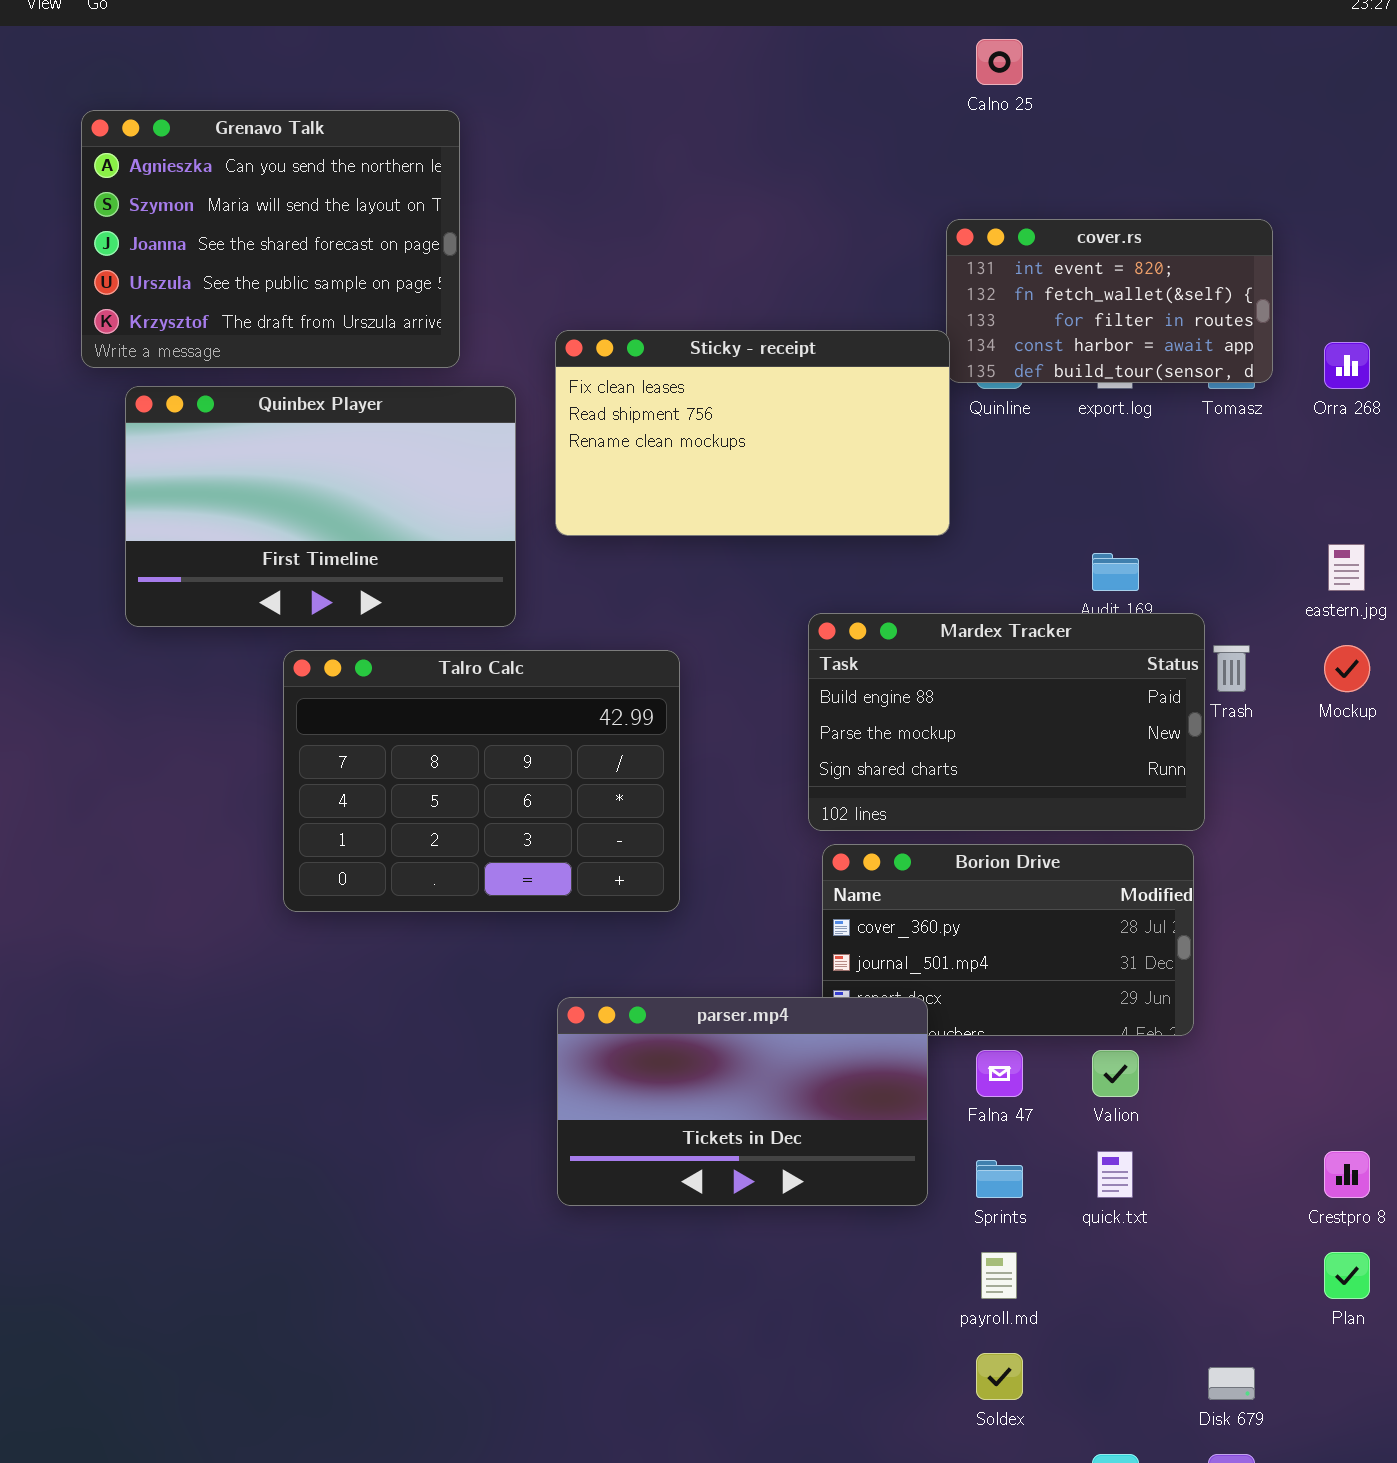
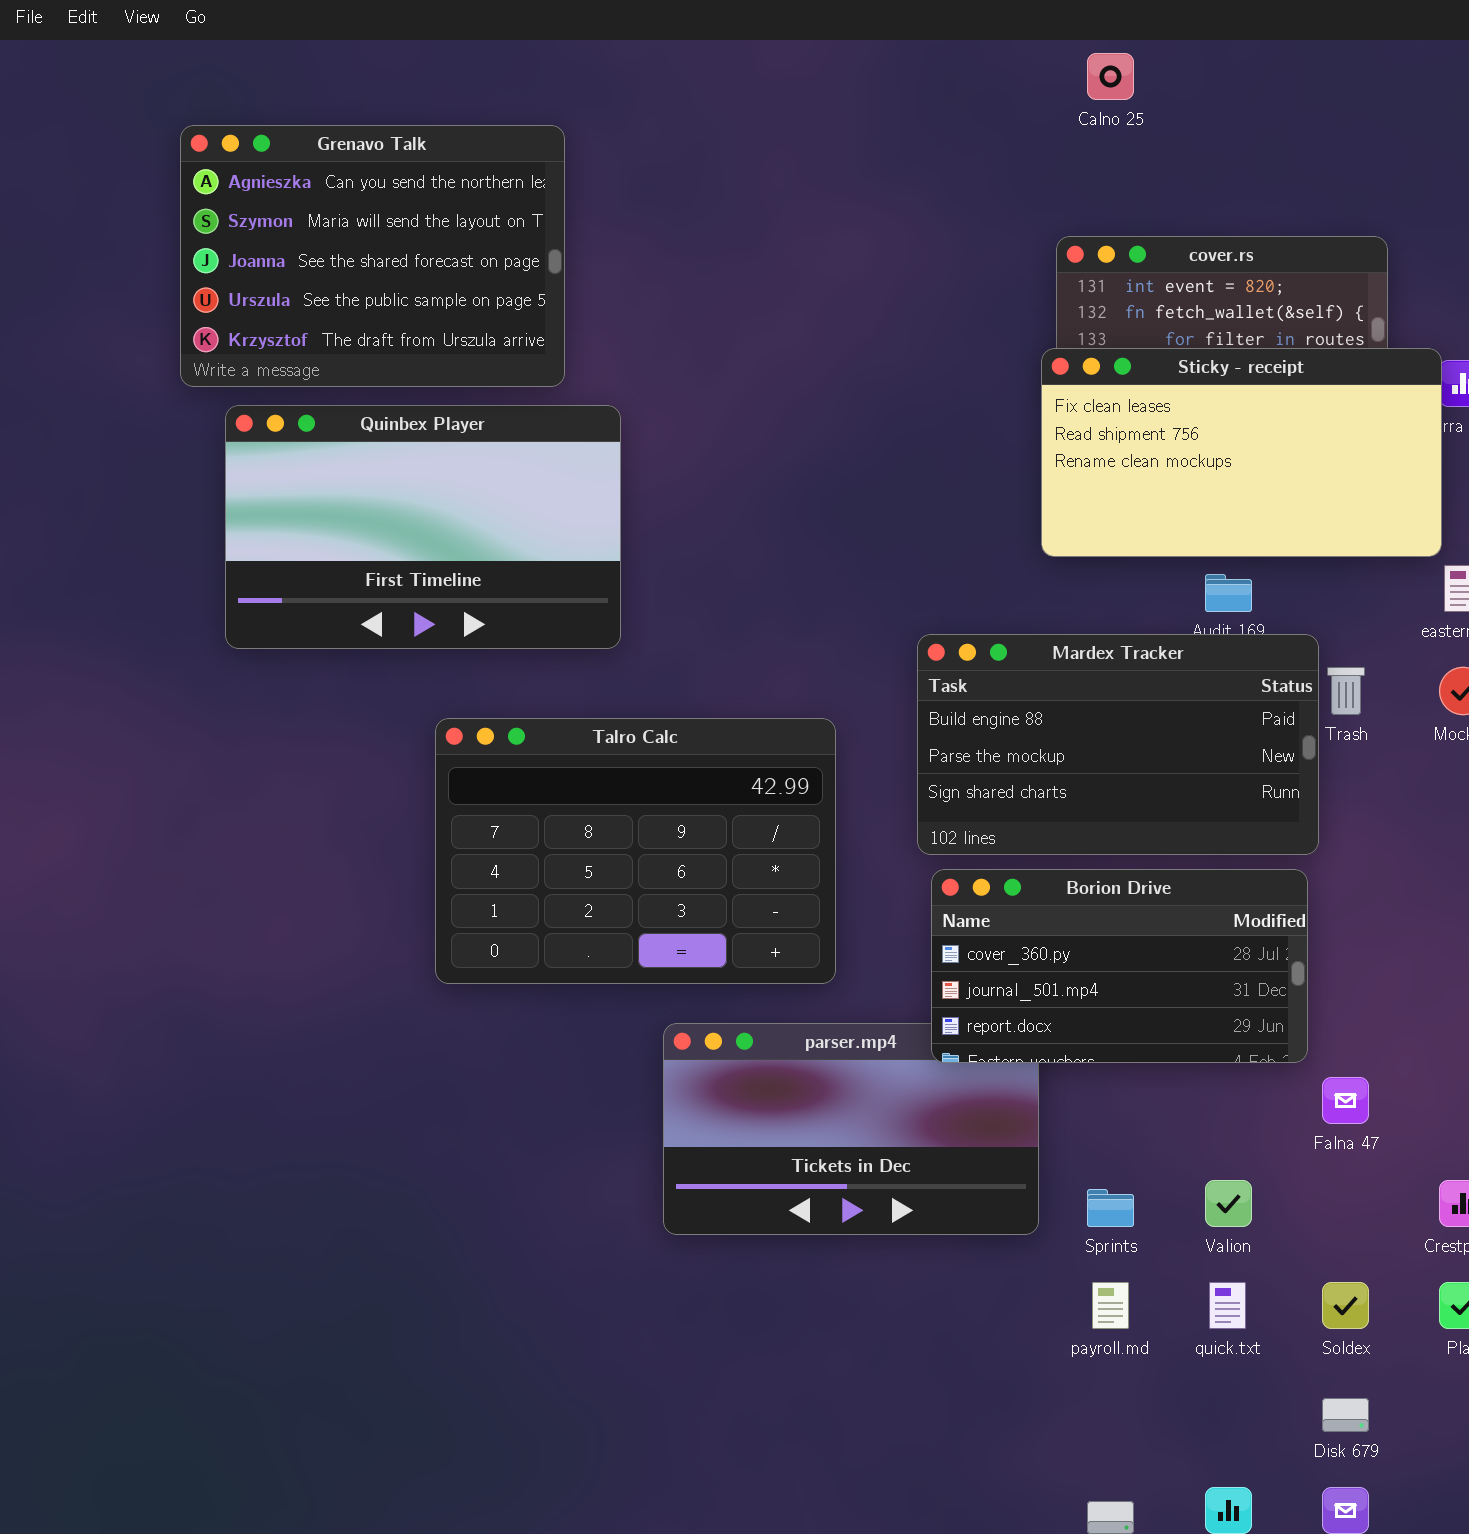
Sticky - receipt: [555,330,950,536] -> [1041,348,1442,557], moved
Talro Calc: [283,650,680,912] -> [435,718,836,984], moved
Borion Drive: [822,844,1194,1036] -> [931,869,1308,1063], raised
Falna 47: [976,1050,1023,1097] -> [1322,1077,1369,1124], moved
Valion: [1092,1050,1139,1097] -> [1205,1180,1252,1227], moved
quick.txt: [1097,1151,1133,1198] -> [1209,1282,1246,1329], moved
Soldex: [976,1353,1023,1400] -> [1322,1282,1369,1329], moved

